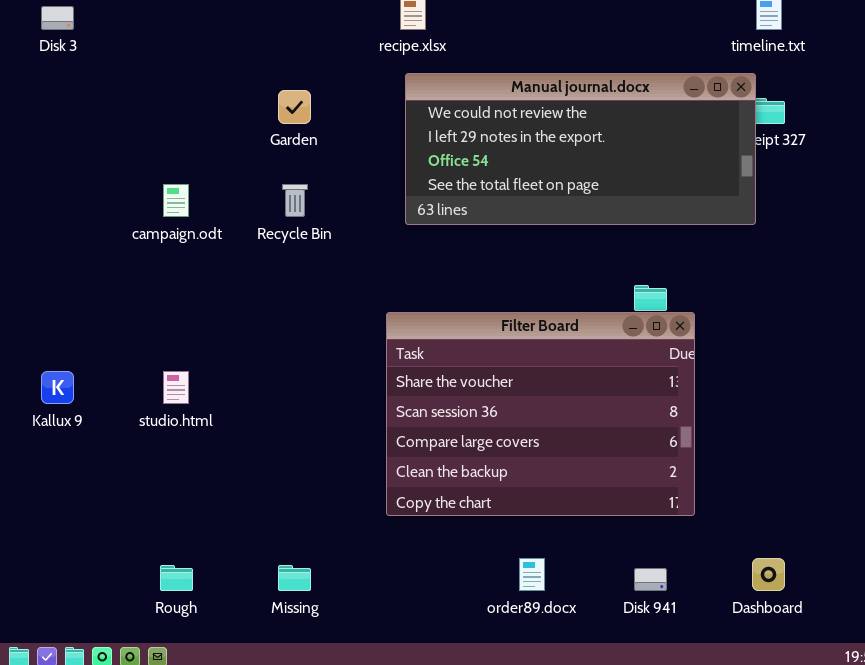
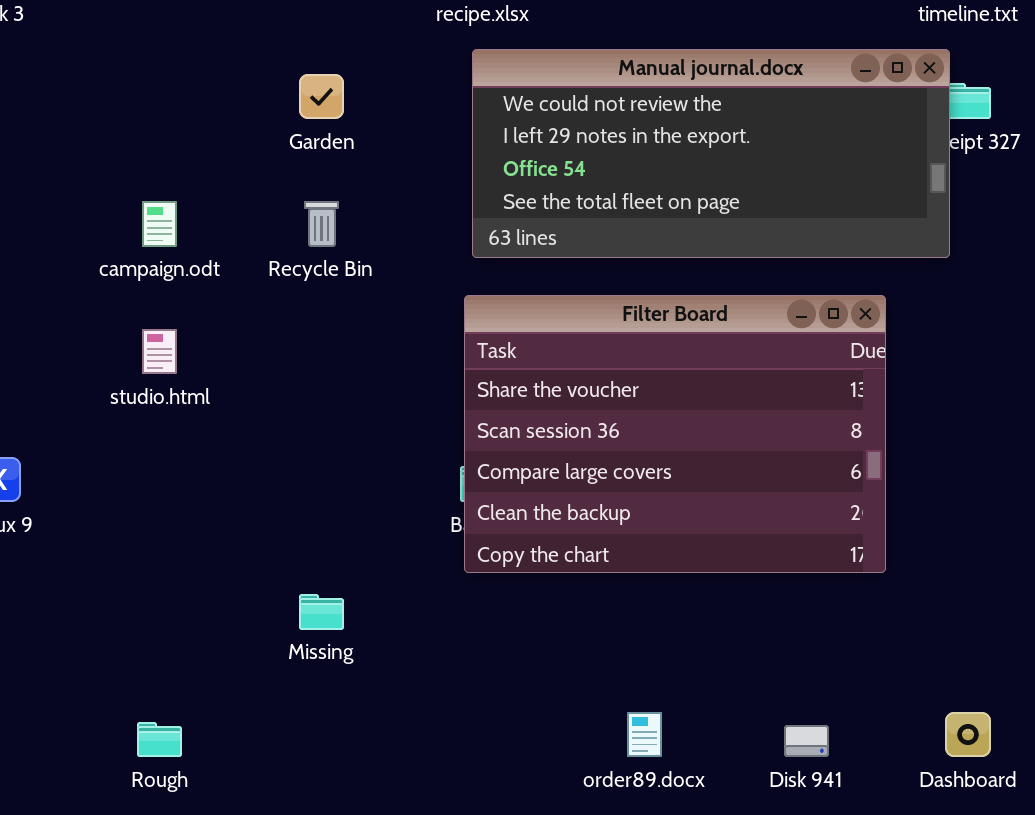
Filter Board: [386,312,695,516] -> [464,295,886,573], moved
studio.html: [163,371,189,404] -> [142,329,177,374], moved
Missing: [278,565,311,591] -> [299,594,344,630], moved

